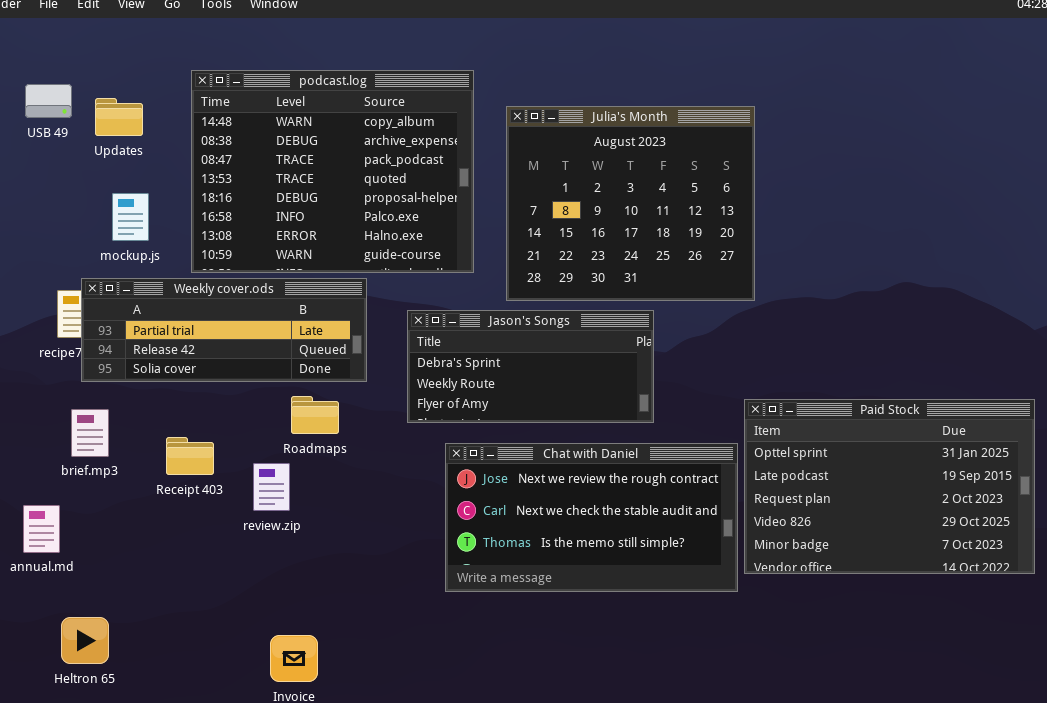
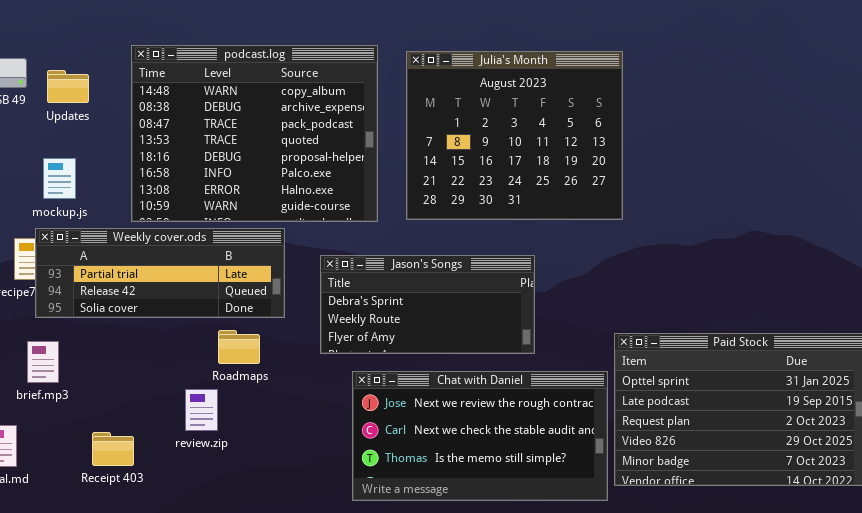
Julia's Month: [506,106,755,301] -> [406,51,623,220], moved
mockup.js: [112,193,149,241] -> [43,158,76,199], moved
Receipt 403: [166,437,214,475] -> [92,432,134,466], moved

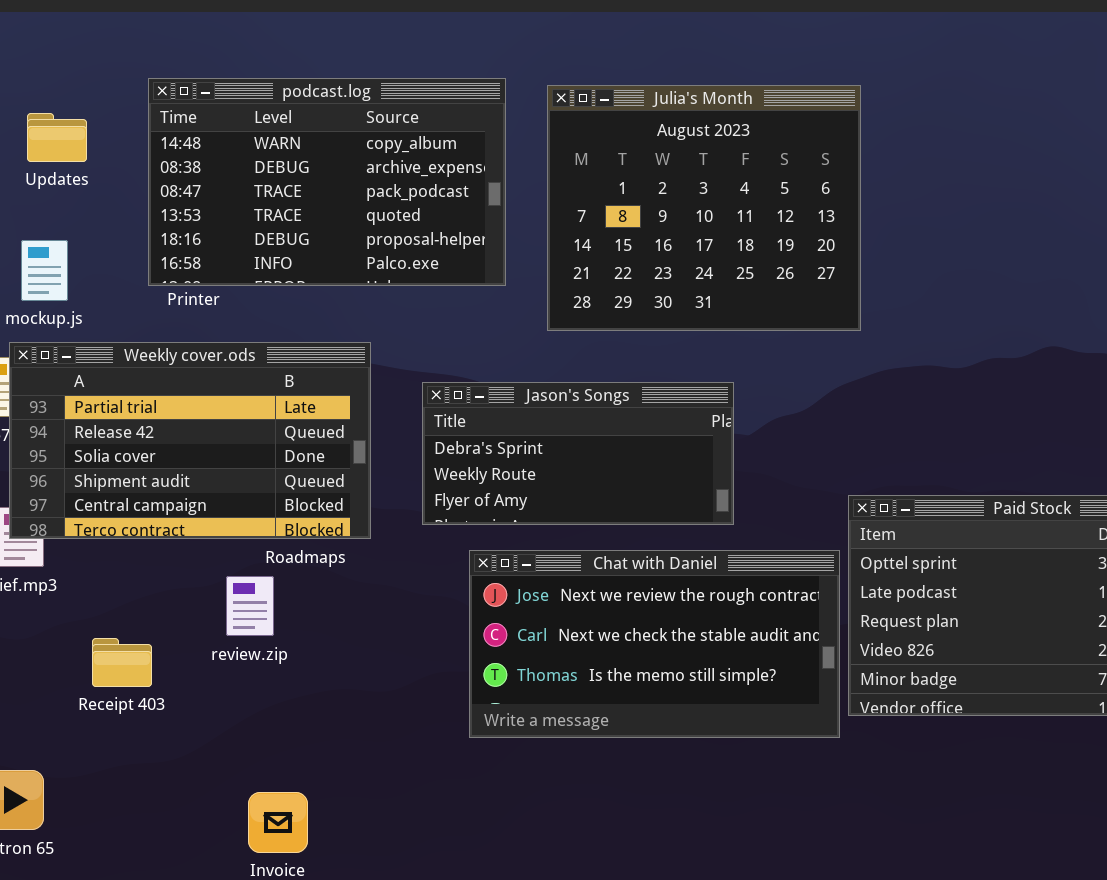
podcast.log: [131,45,378,222] -> [148,78,506,286], resized
Weekly cover.ods: [35,228,285,318] -> [9,342,371,539], resized

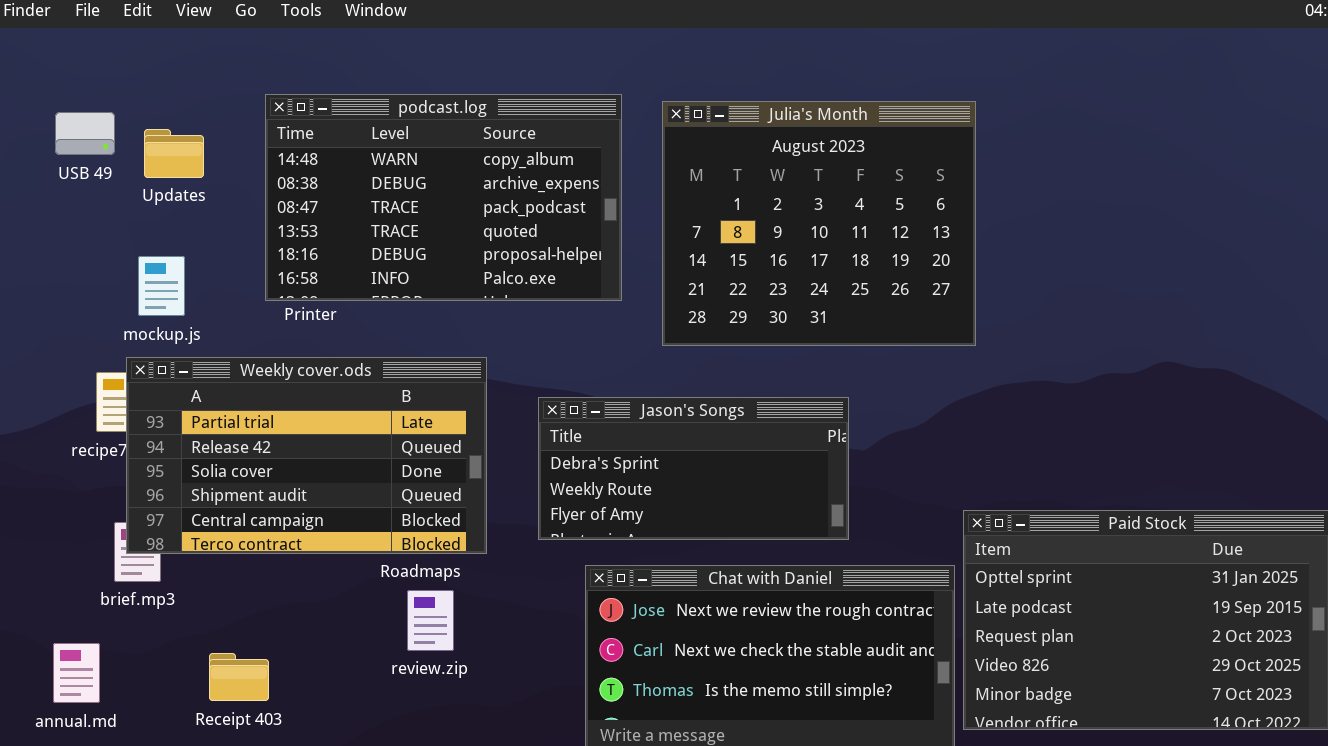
review.zip: [226,576,274,636] -> [407,590,454,651], moved

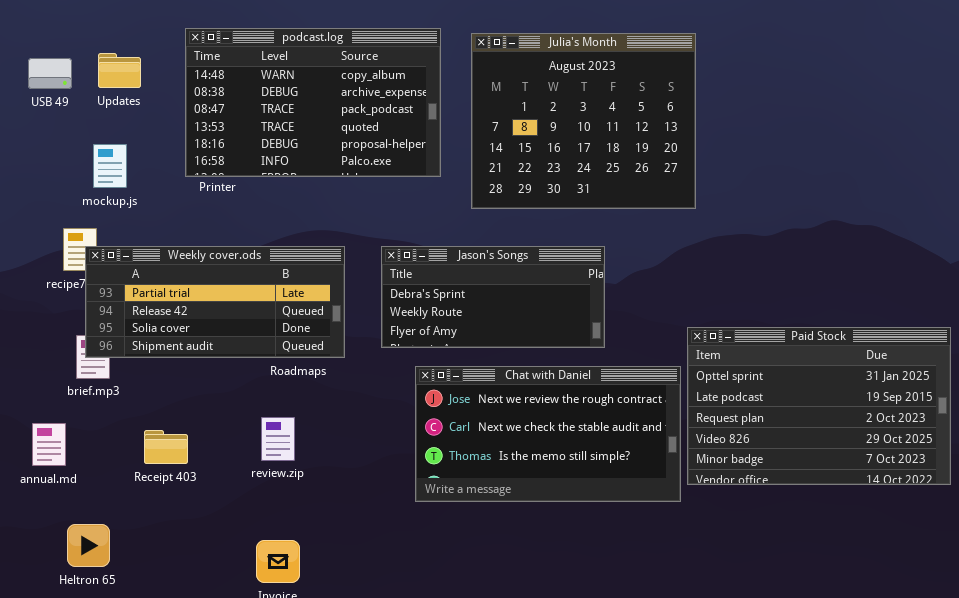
USB 49: [55,112,115,155] -> [28,58,72,89], moved
Weekly cover.ods: [126,357,487,554] -> [85,246,345,358], resized
review.zip: [407,590,454,651] -> [261,417,295,461], moved

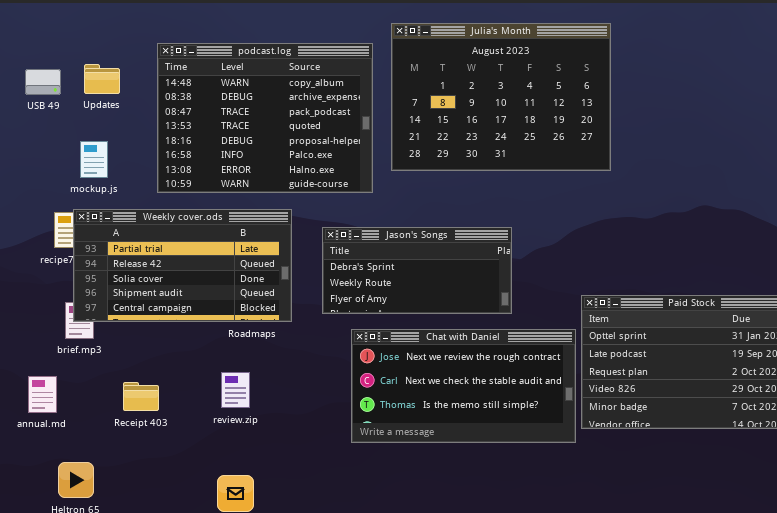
podcast.log: [185,28,441,177] -> [157,43,373,193], resized
Julia's Month: [471,33,696,209] -> [391,23,611,171], moved, resized
Weekly cover.ods: [85,246,345,358] -> [73,209,292,322], resized

